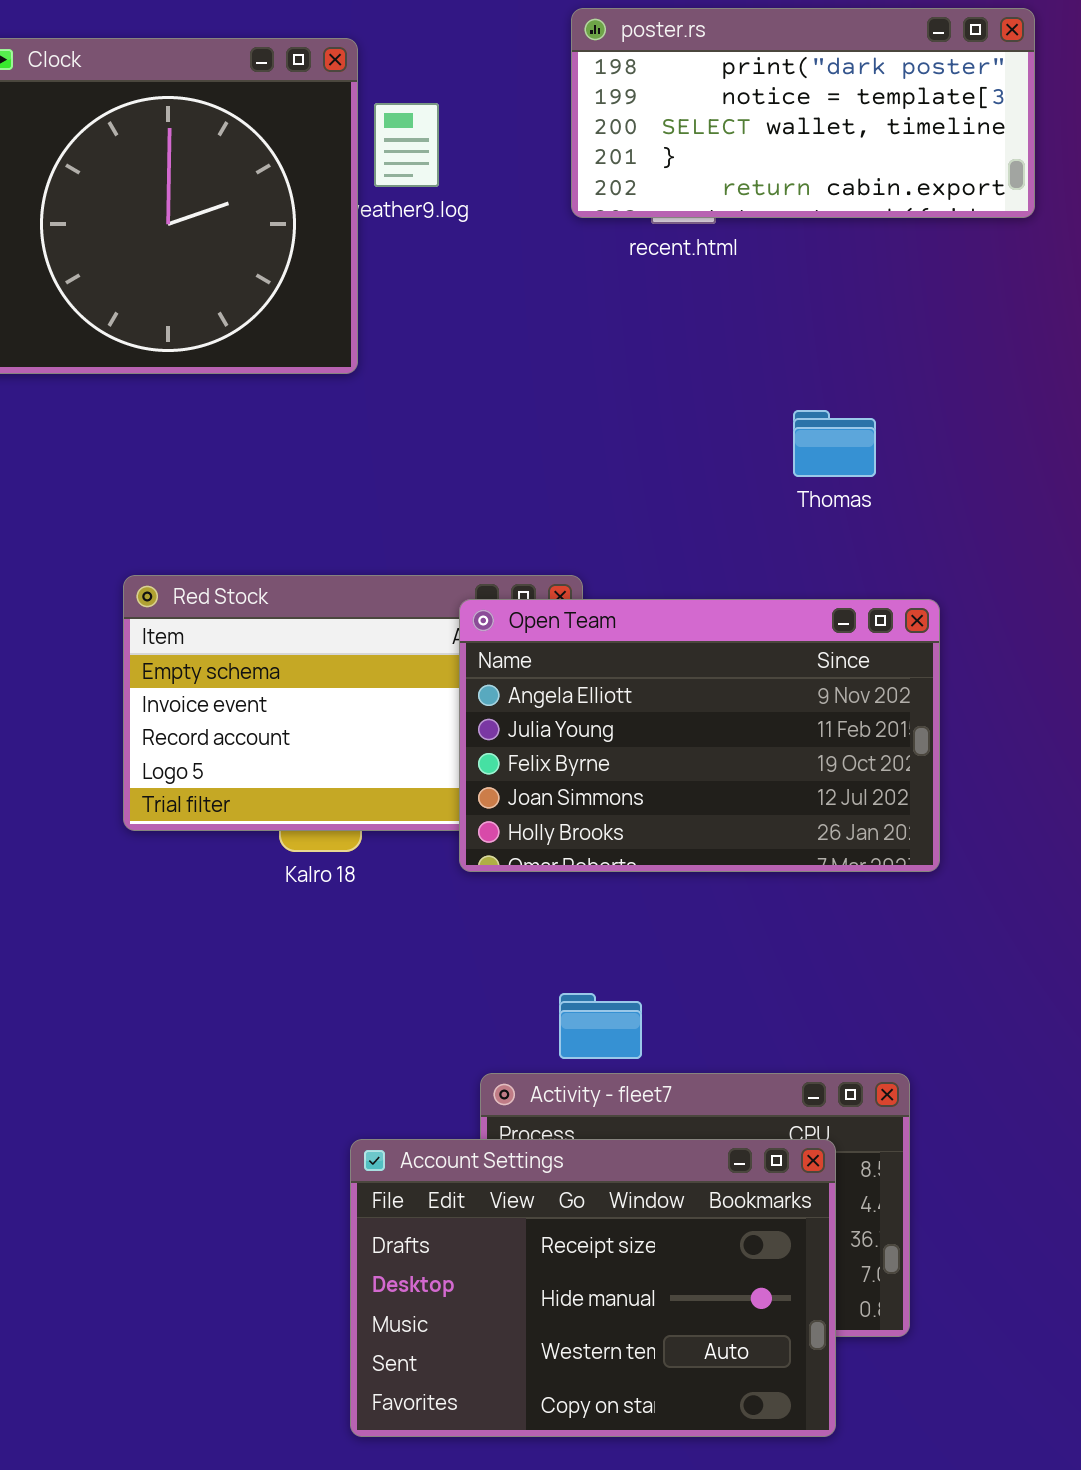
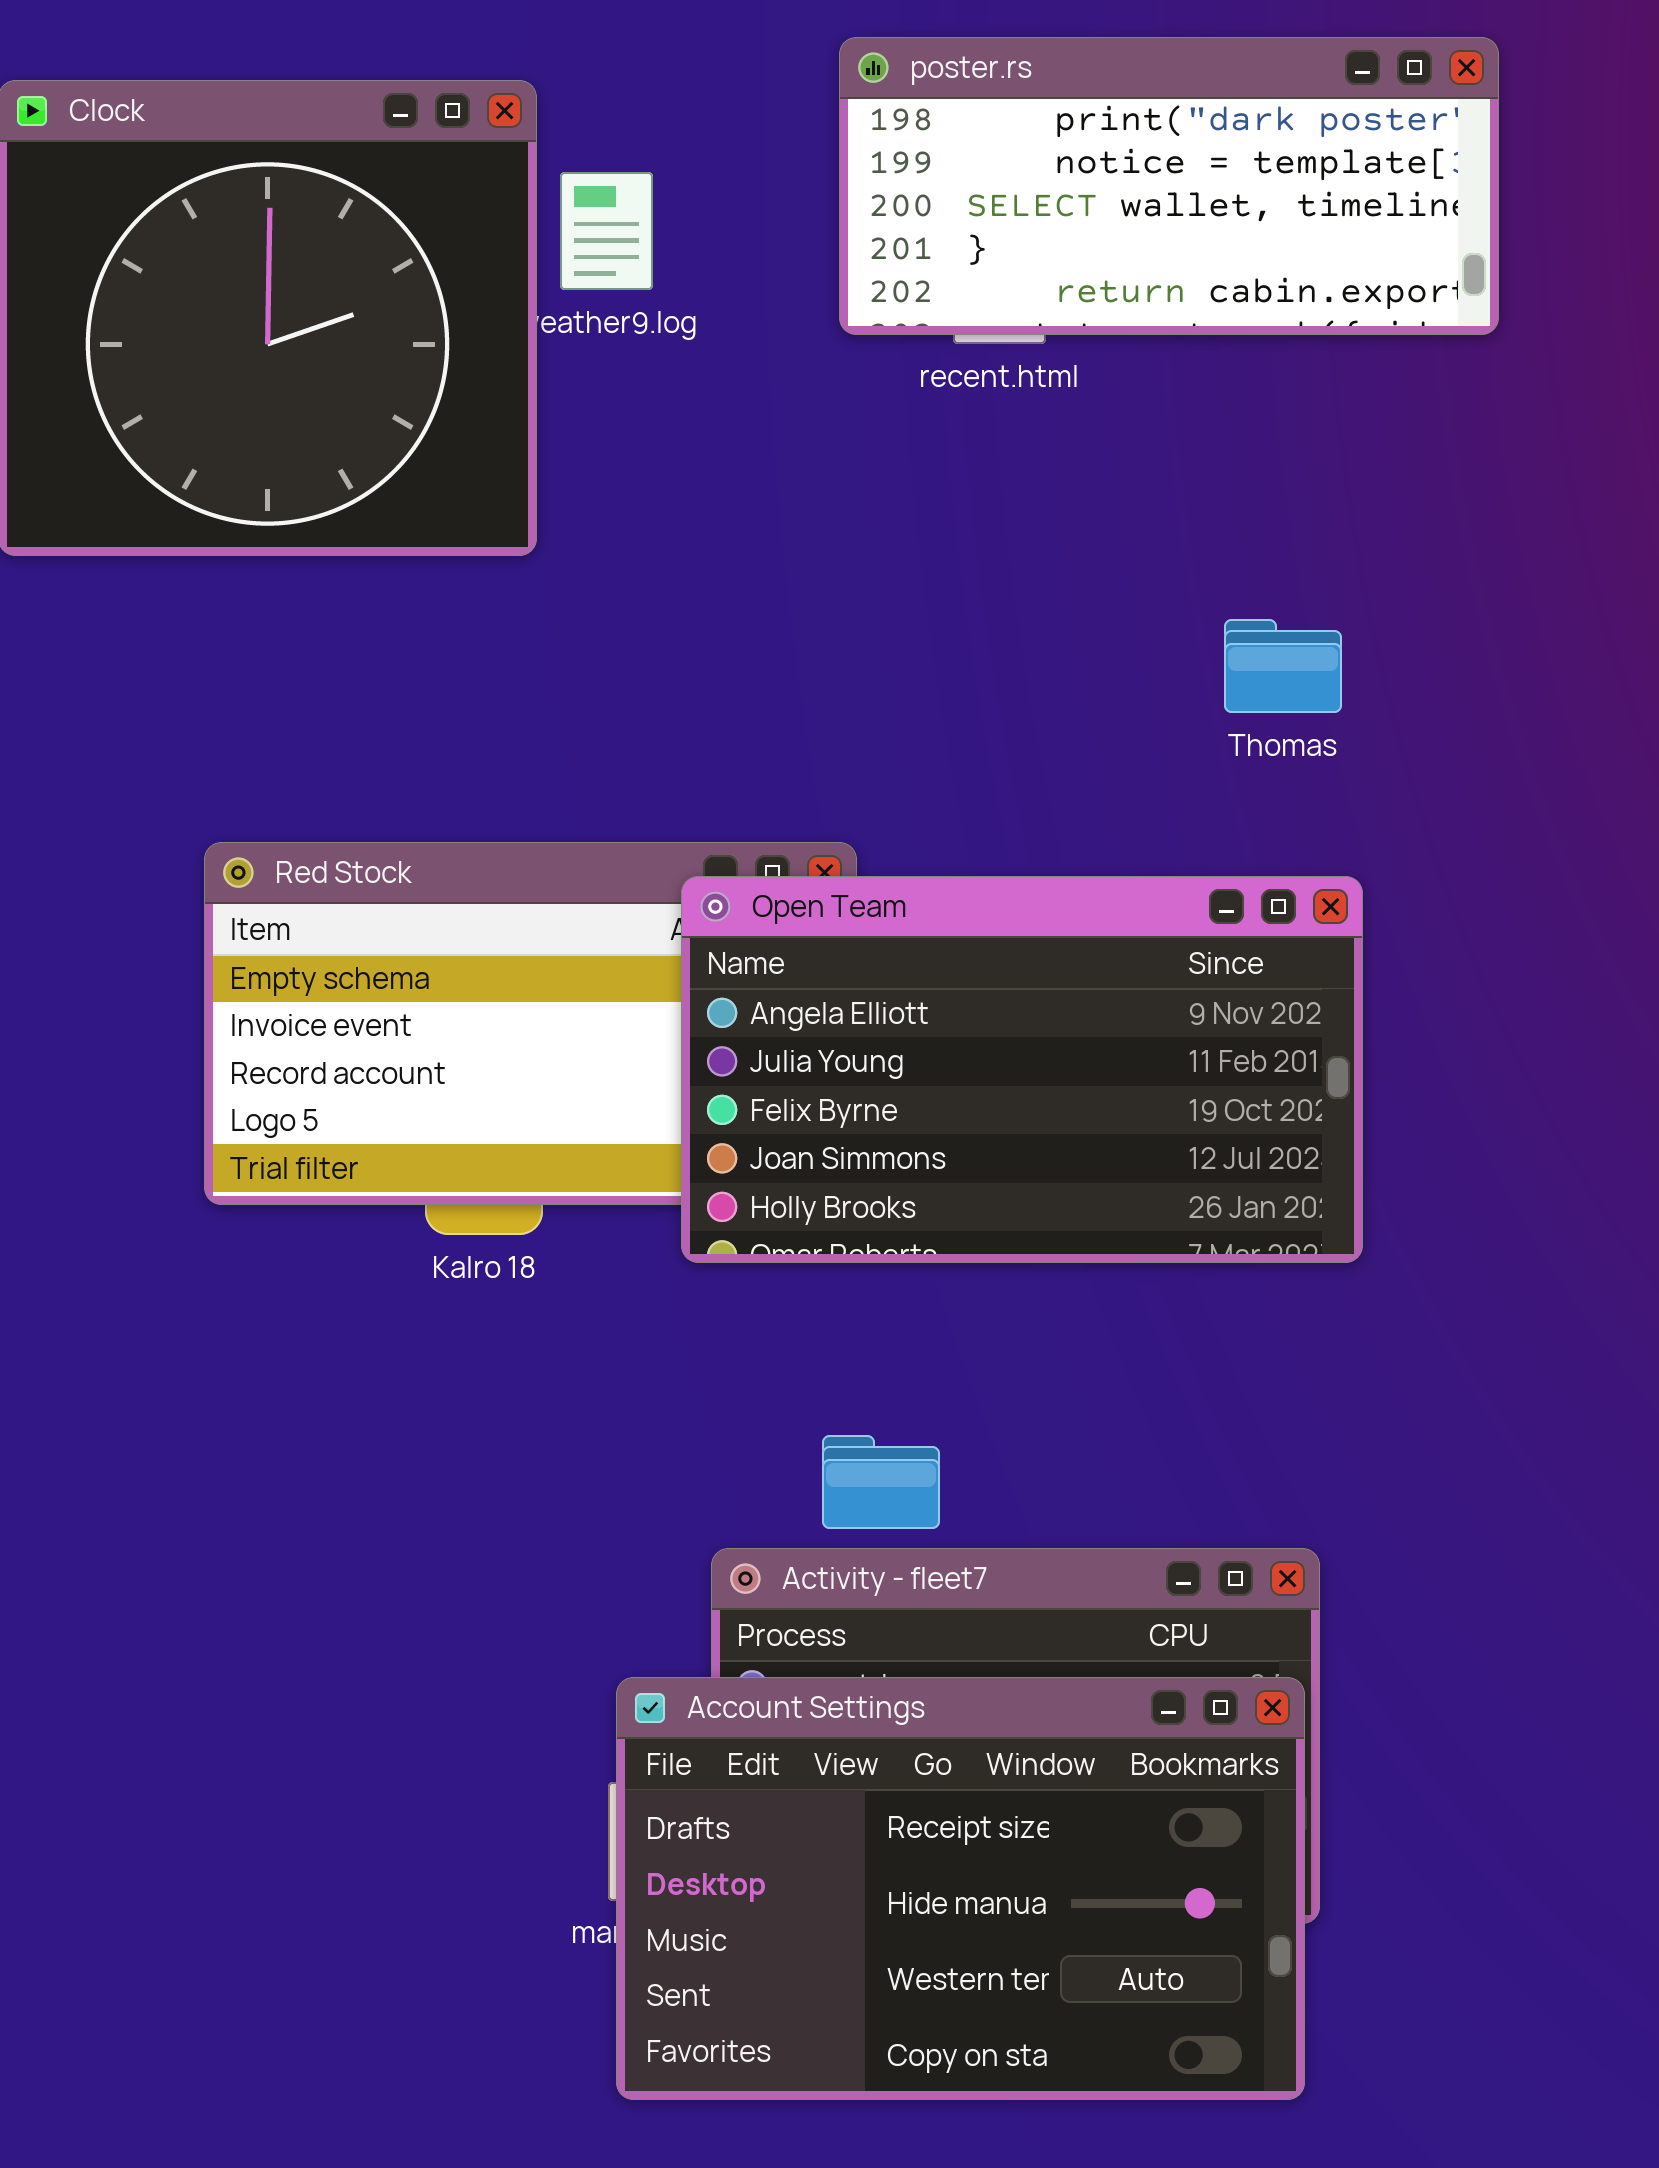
Thomas: [793,410,876,477] -> [1224,619,1342,713], moved
Account Settings: [350,1139,836,1437] -> [616,1677,1305,2100], moved

